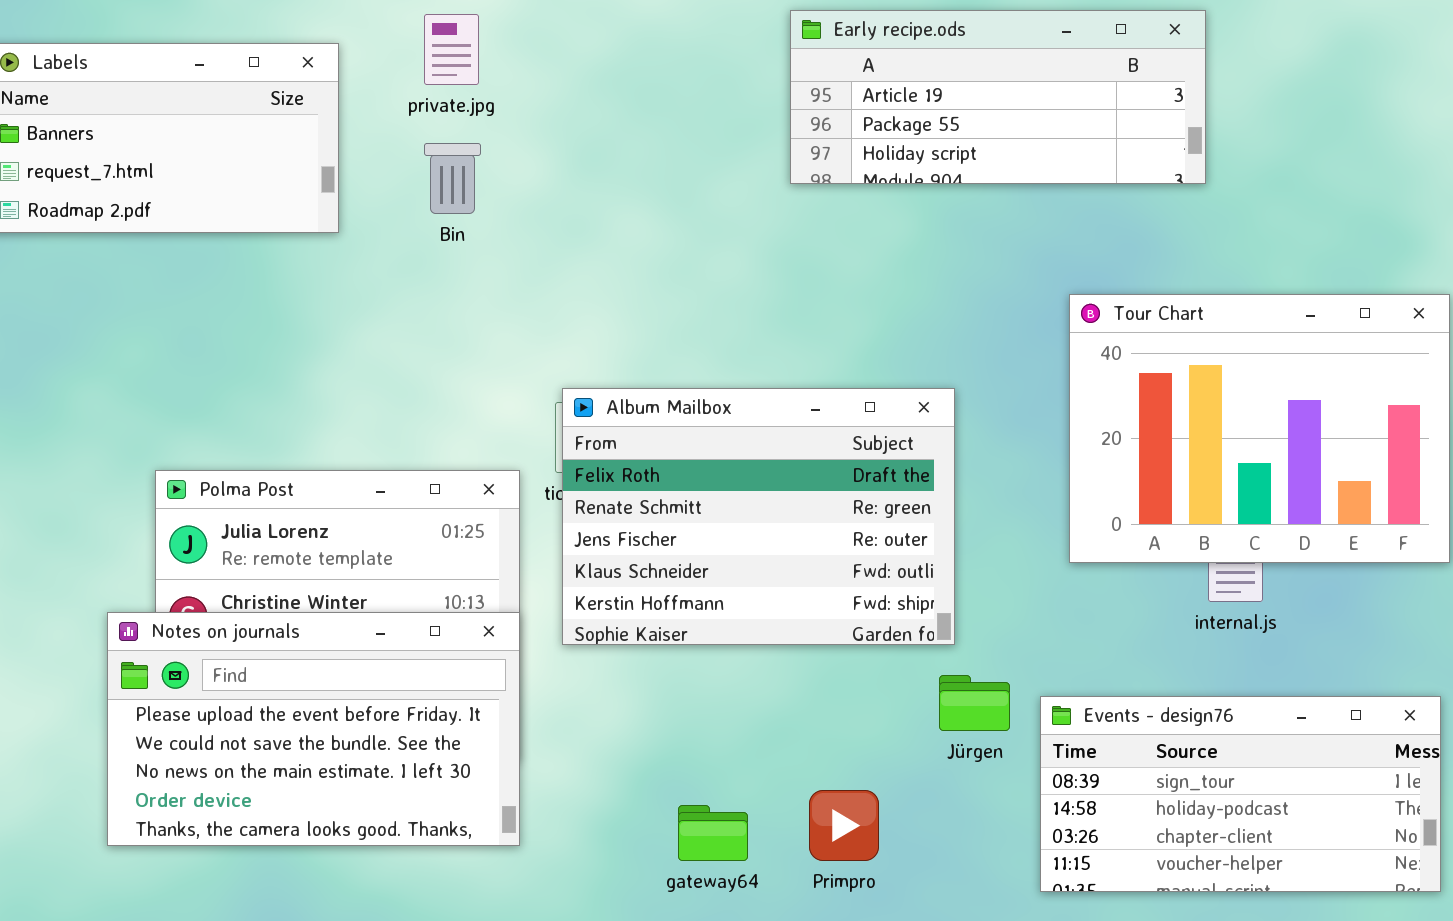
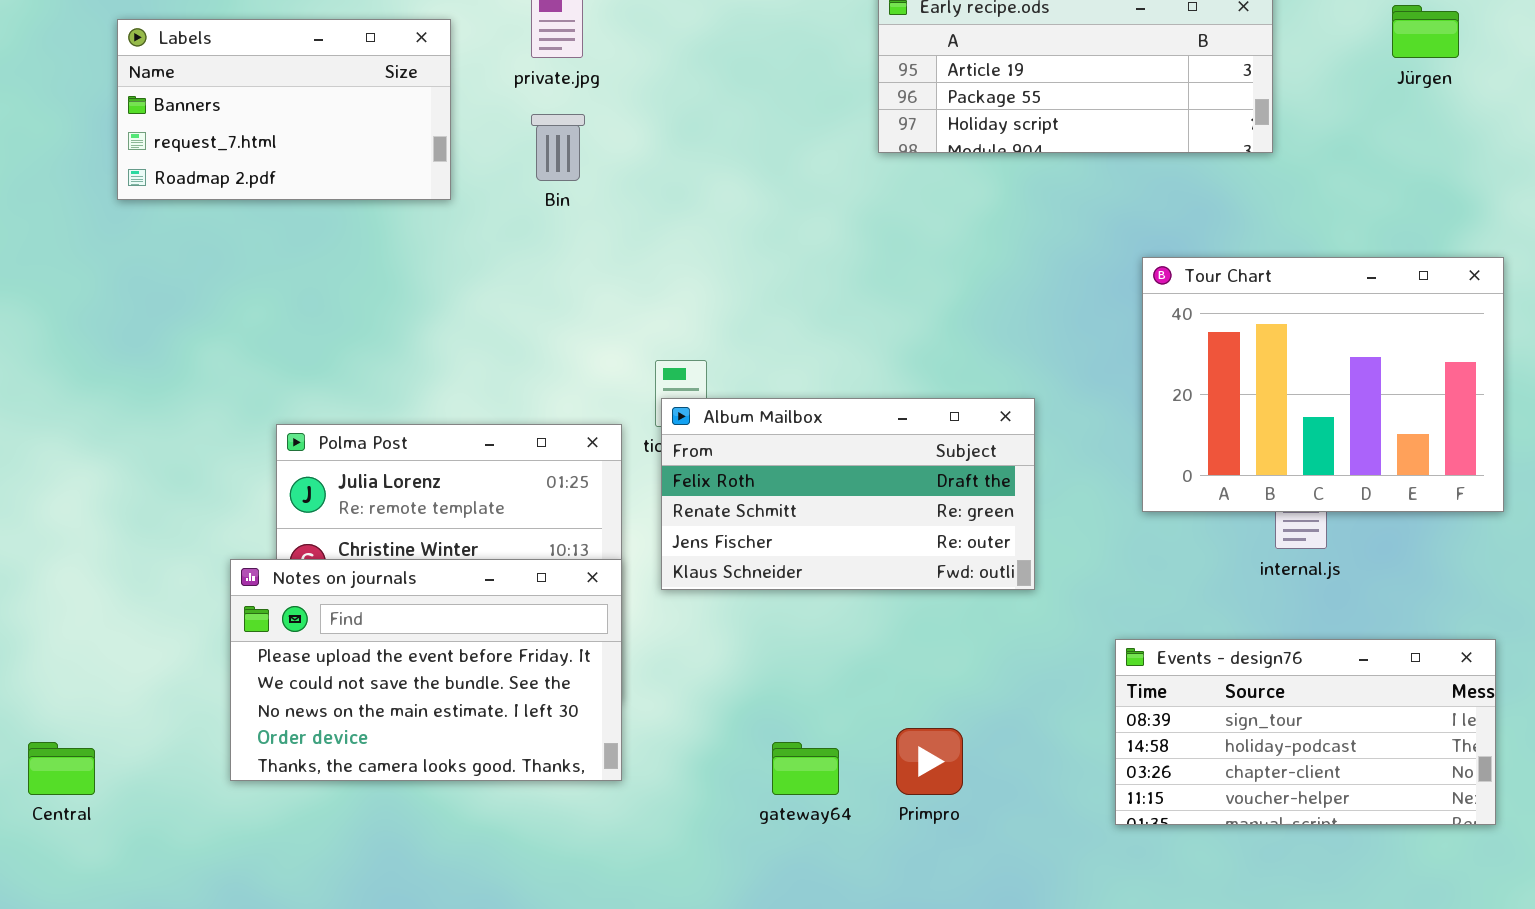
Album Mailbox: [562,388,955,645] -> [661,398,1035,590], resized
Jürgen: [939,675,1010,731] -> [1392,5,1459,58], moved

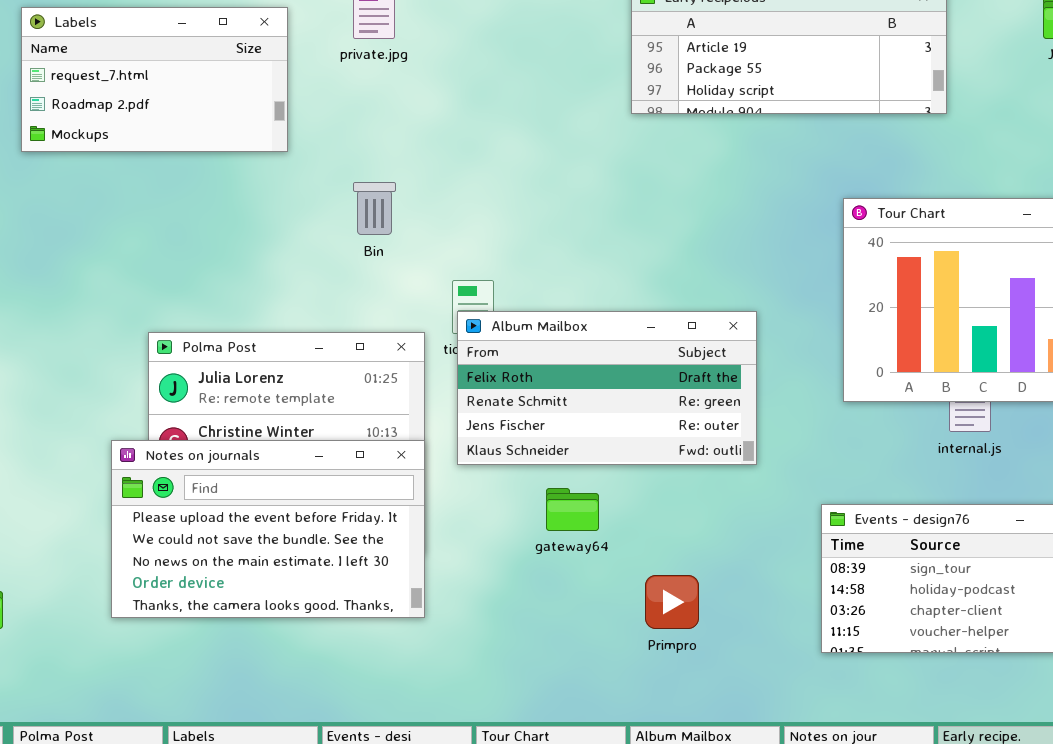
Labels: [117,19,451,200] -> [21,7,288,152], scrolled down 1 row
Bin: [531,114,585,181] -> [353,182,396,235], moved
gateway64: [772,742,839,795] -> [546,488,599,531], moved

